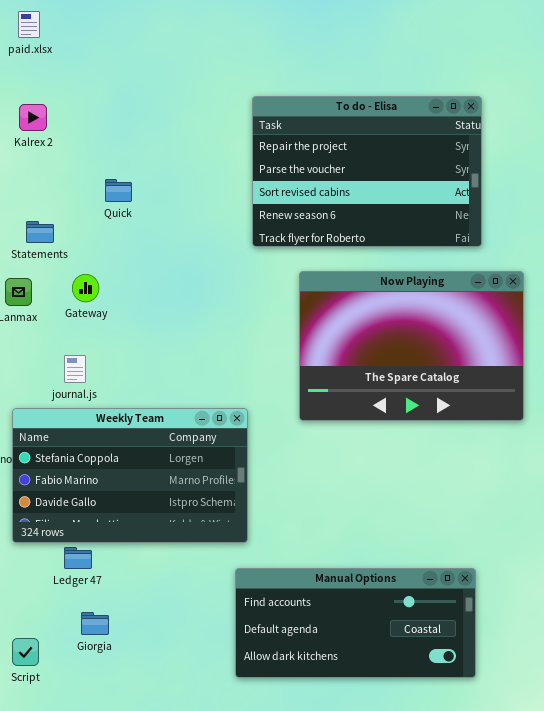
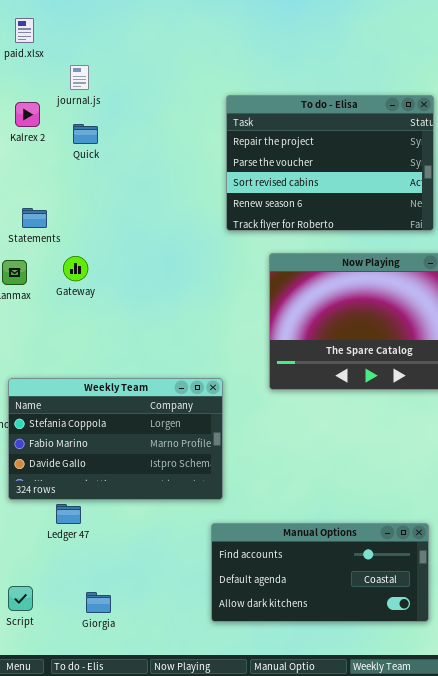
Quick: [105,179,132,202] -> [73,124,98,144], moved
journal.js: [64,355,86,383] -> [70,65,89,90], moved
Giorgia: [81,612,109,635] -> [86,592,111,613], moved

